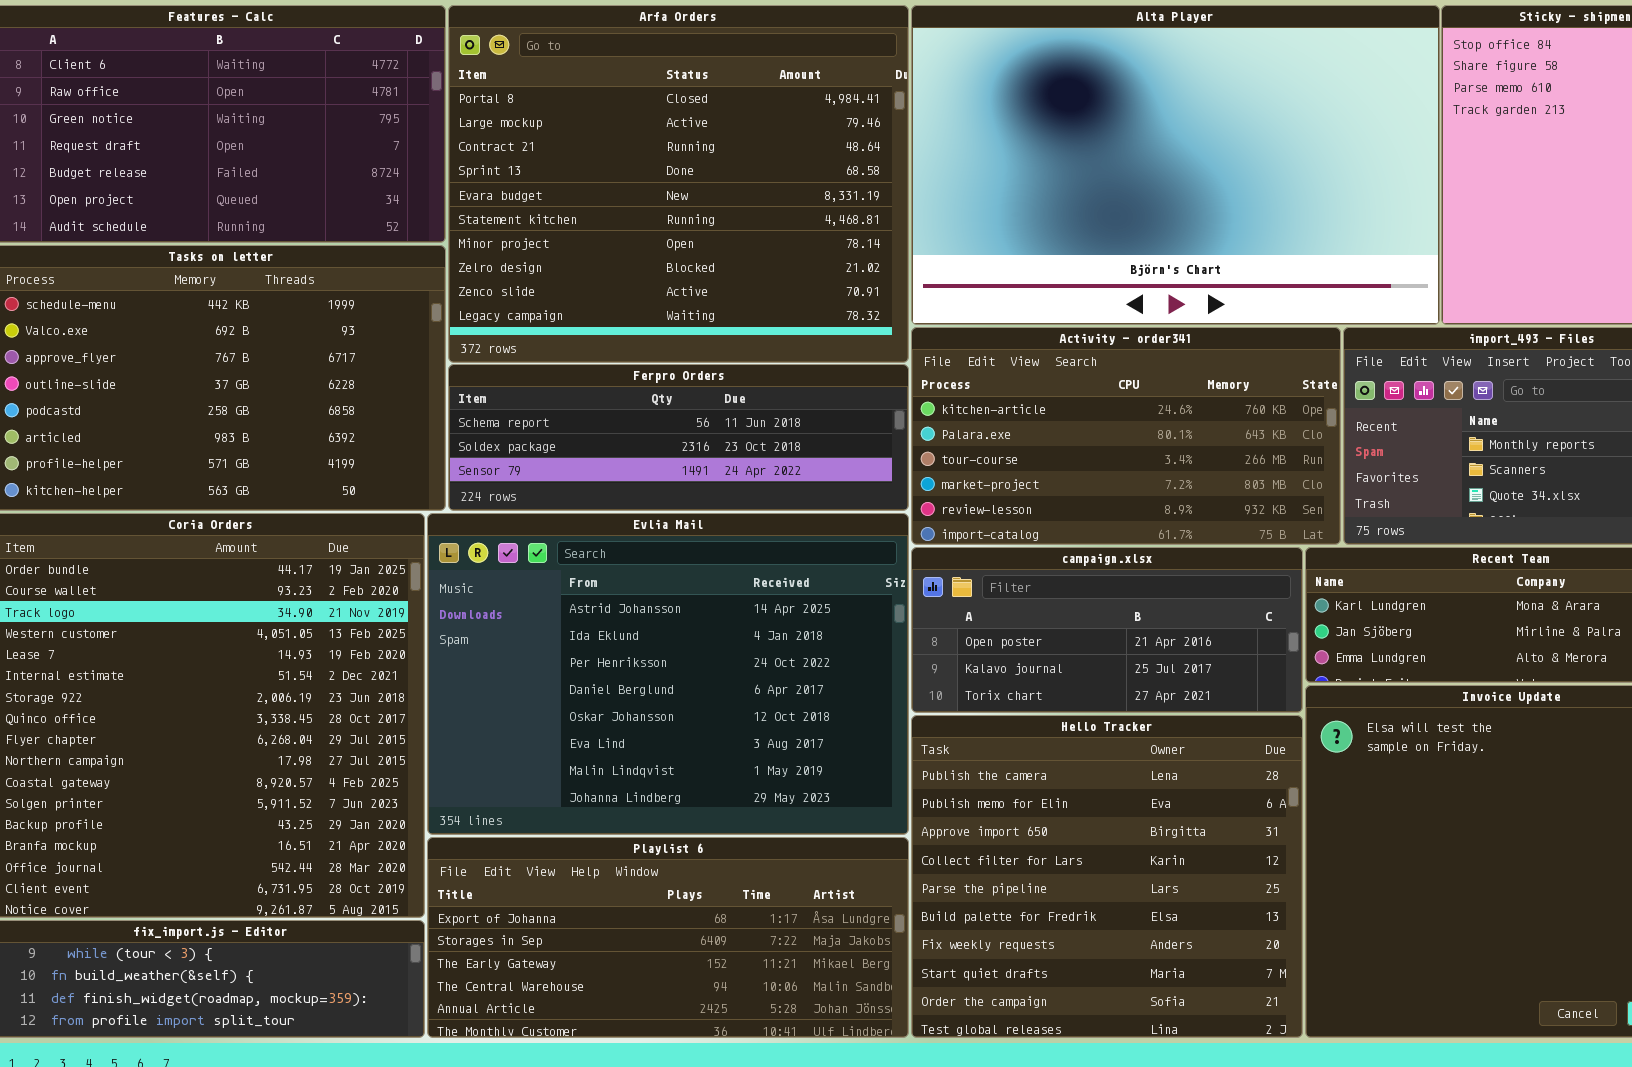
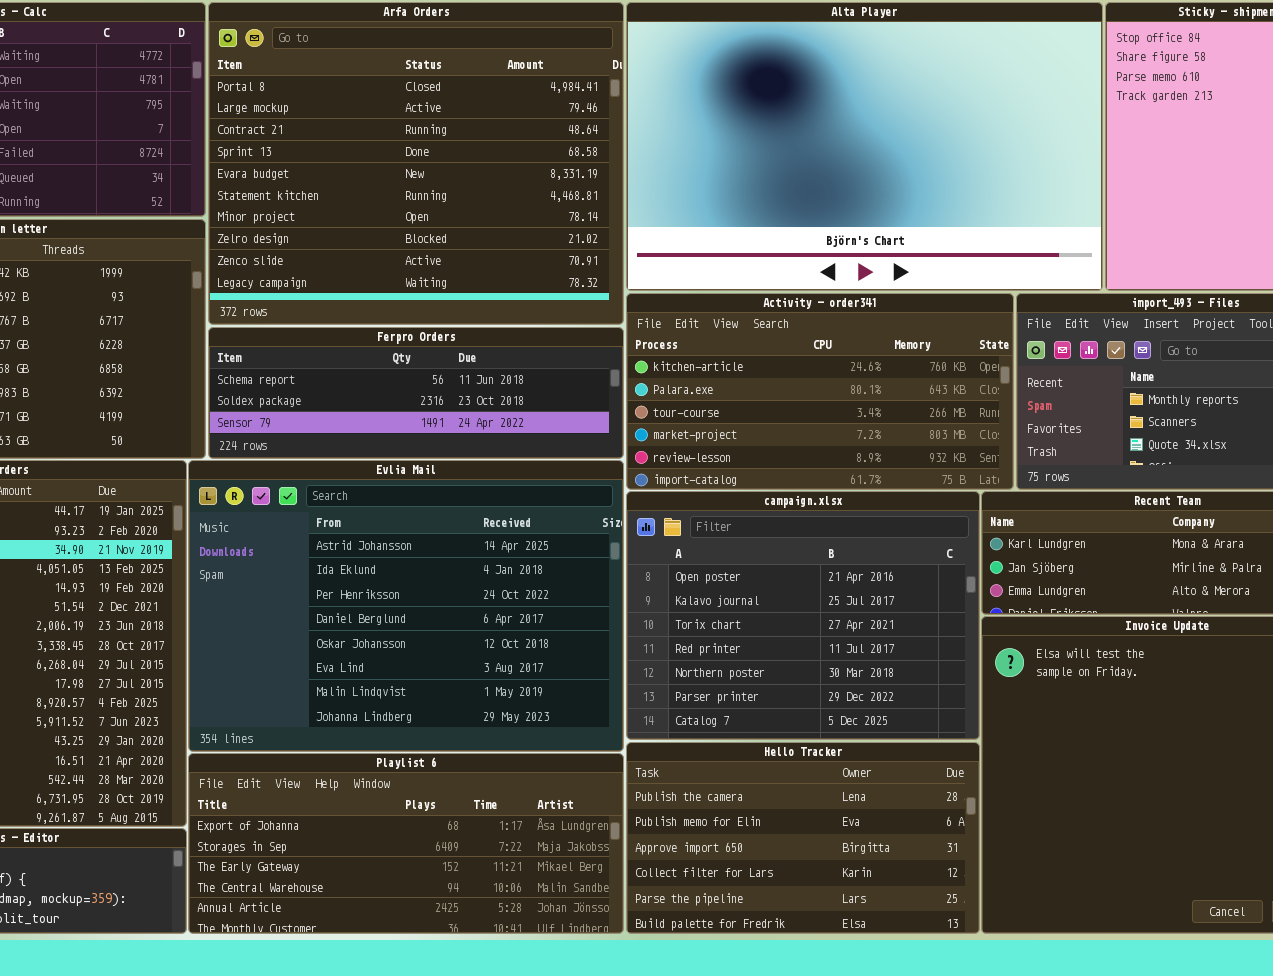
campaign.xlsx: [911,547,1303,713] -> [626,491,980,740], resized
Hello Tracker: [911,715,1303,1038] -> [626,742,980,934], resized

